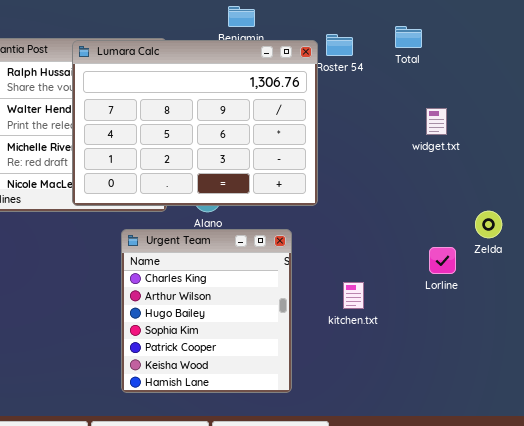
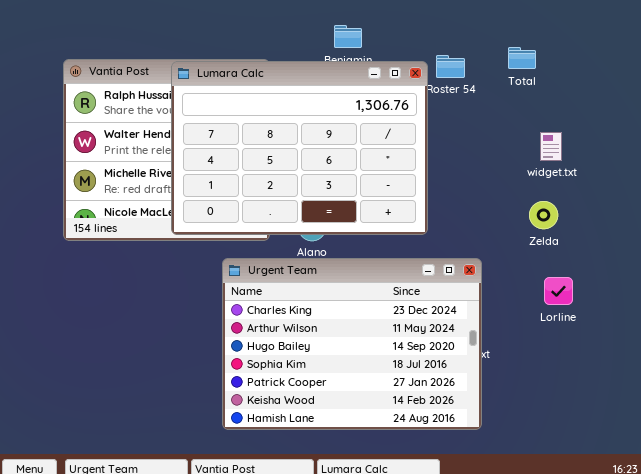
Zelda: [475,211,502,238] -> [529,201,558,229], moved
Urgent Team: [121,229,292,393] -> [222,258,482,430], resized

